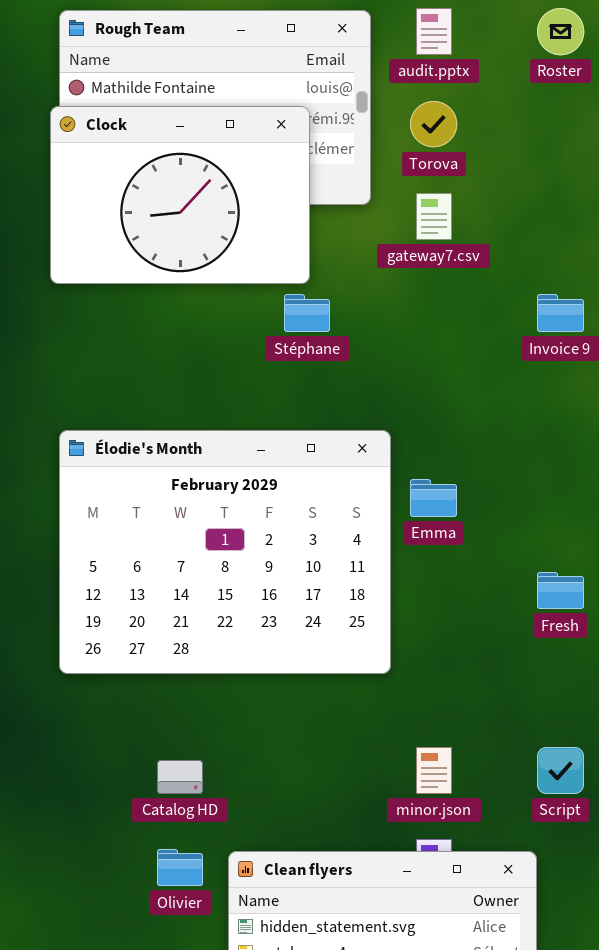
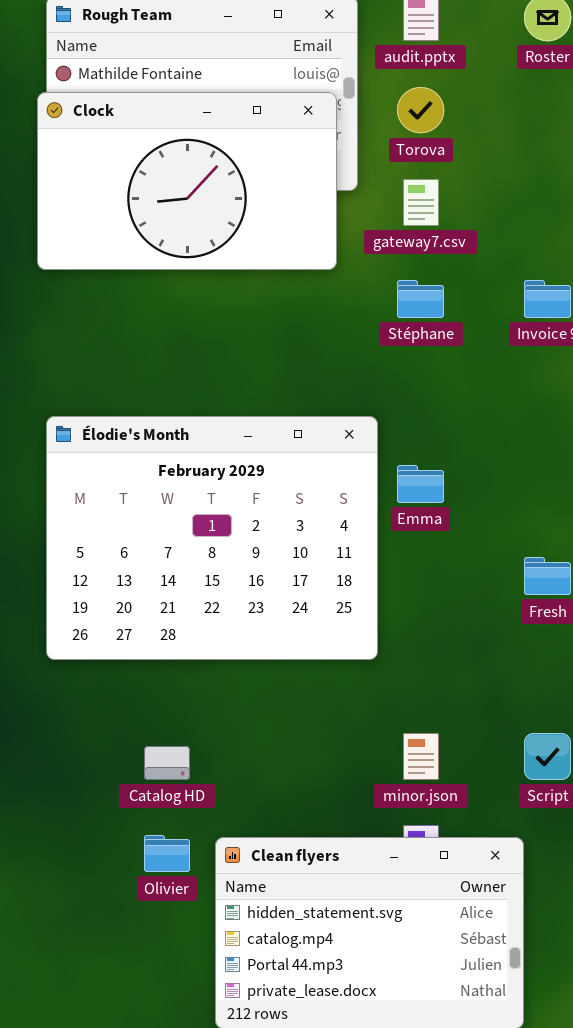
Clock: [50,106,310,284] -> [37,92,337,270], resized
Stéphane: [284,294,330,332] -> [397,280,444,318], moved

